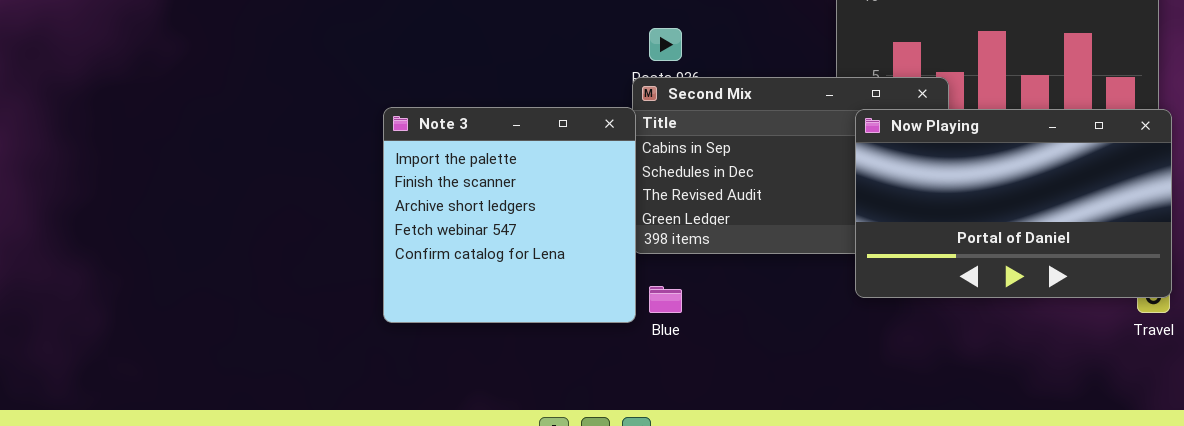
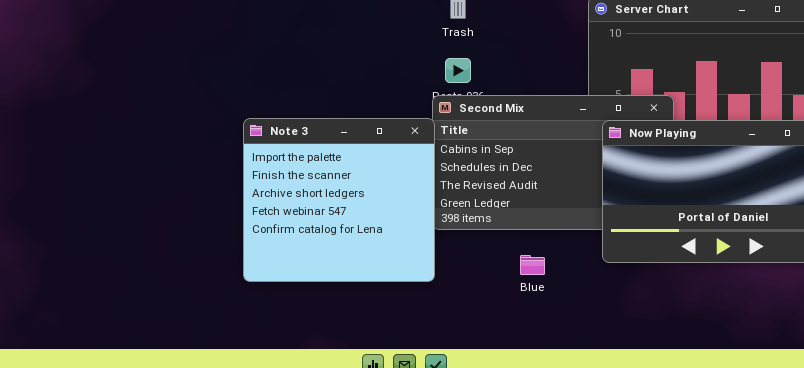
Blue: [649,286,682,313] -> [520,255,545,275], moved

